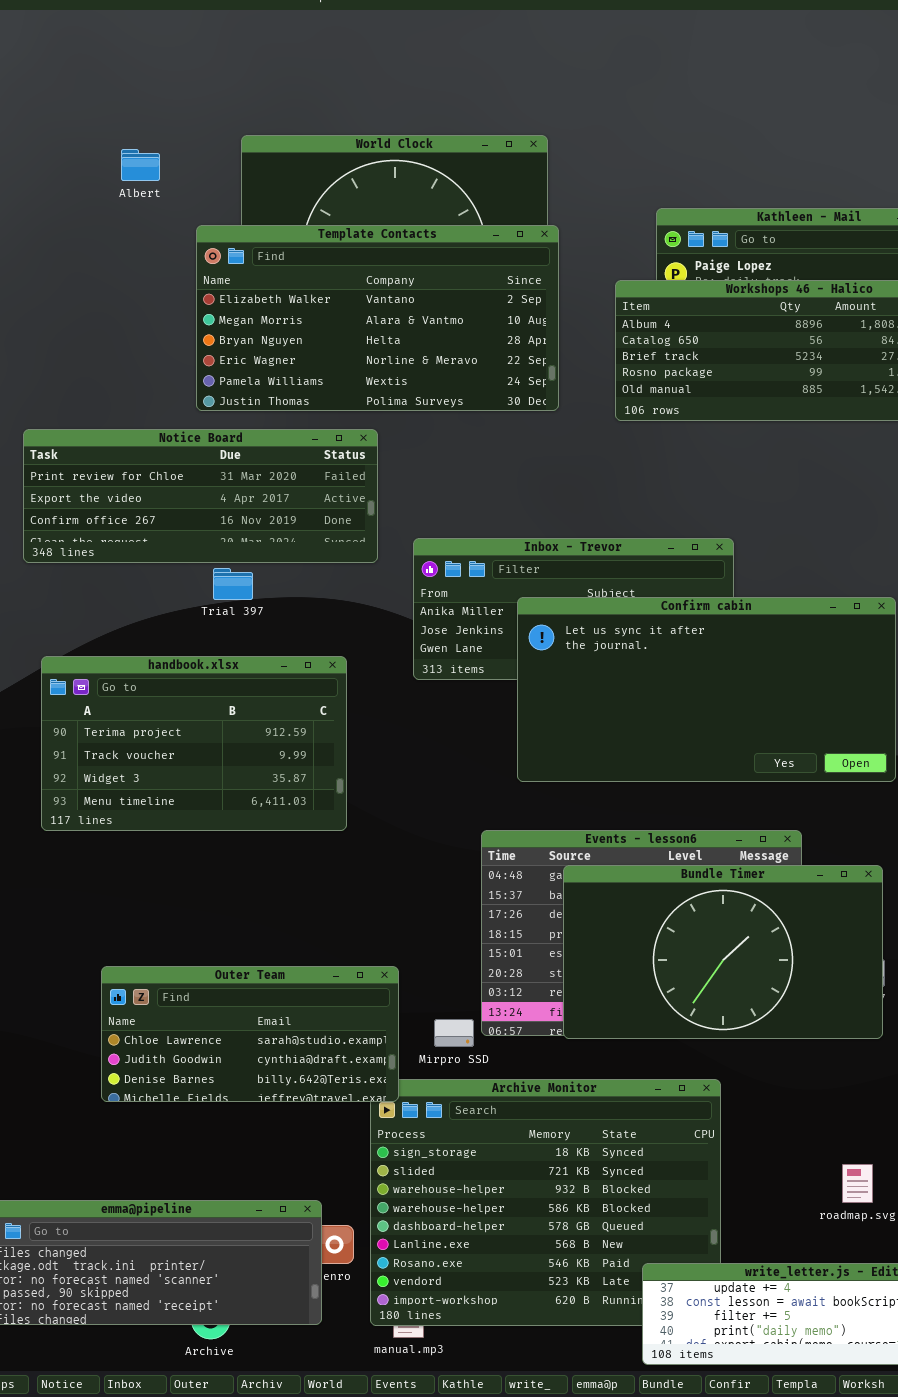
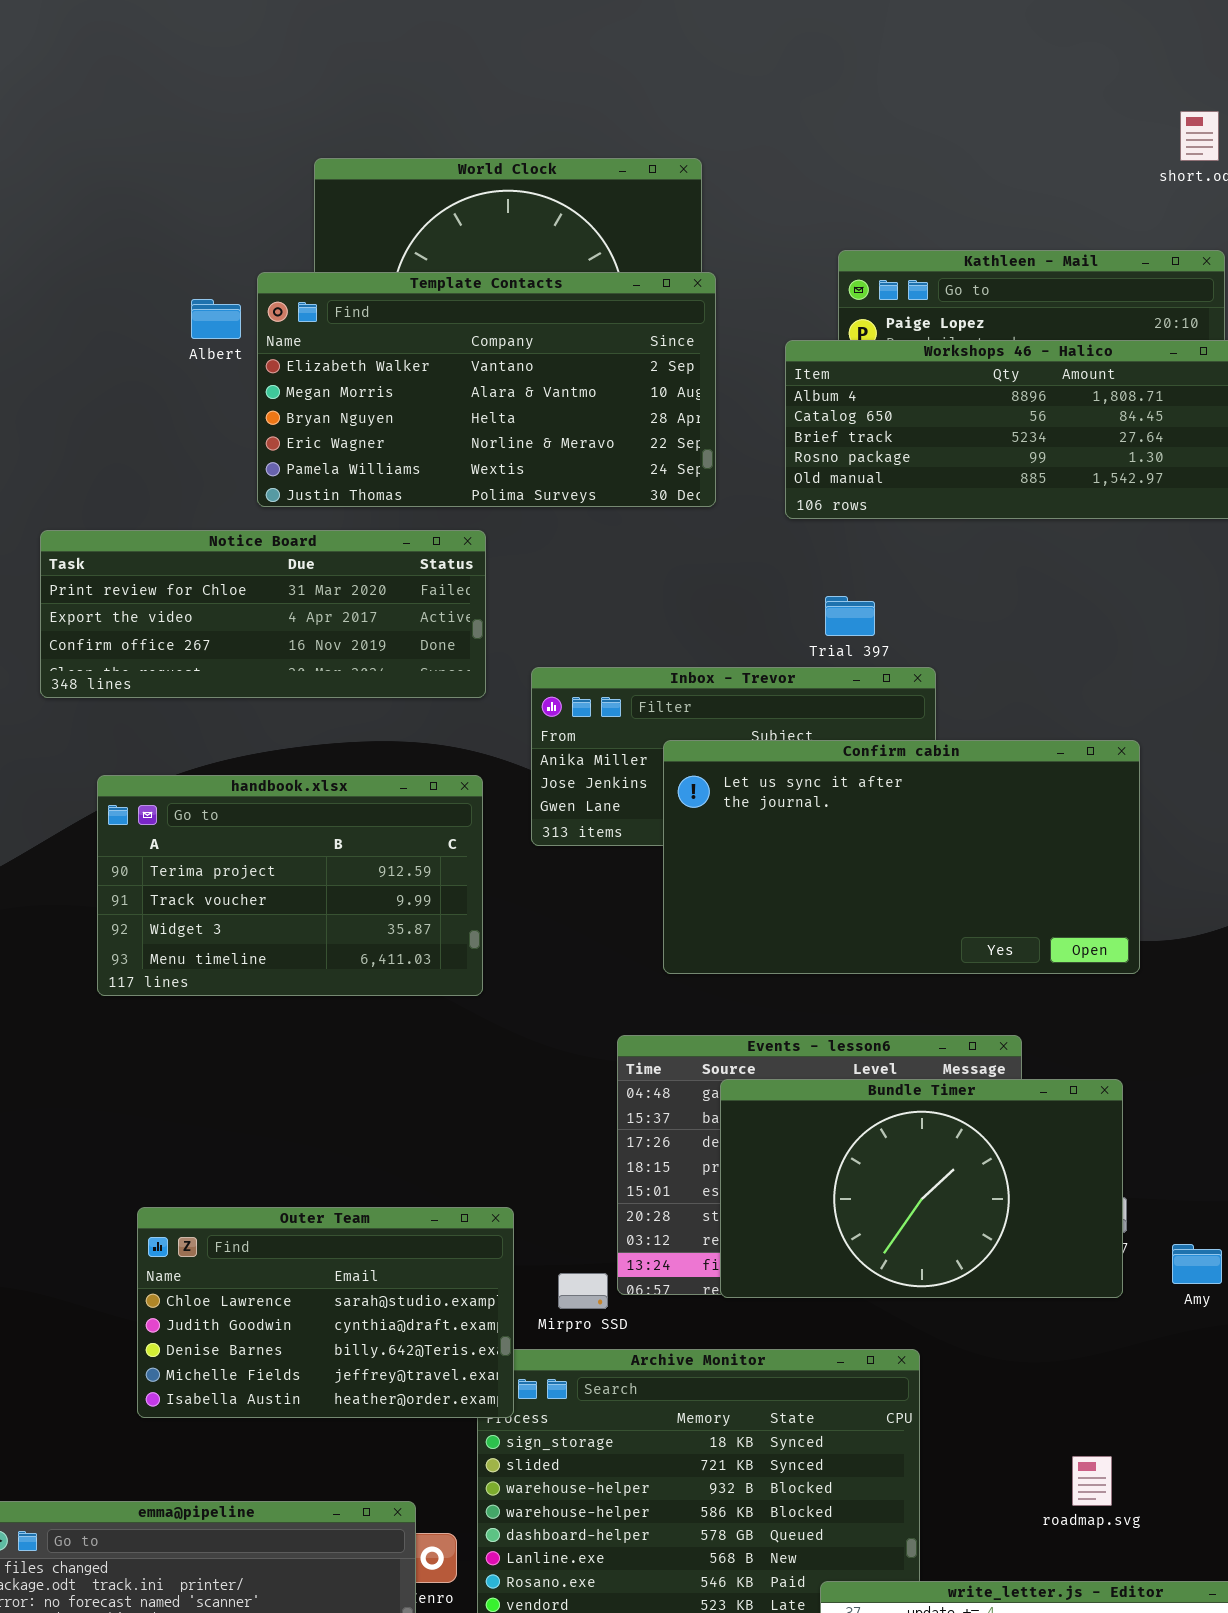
Albert: [121,149,160,181] -> [191,299,241,339], moved
Trial 397: [213,568,253,600] -> [825,596,875,636], moved
handbook.xlsx: [41,656,347,831] -> [97,775,483,996], moved
Outer Team: [101,966,399,1102] -> [137,1207,514,1418], resized

